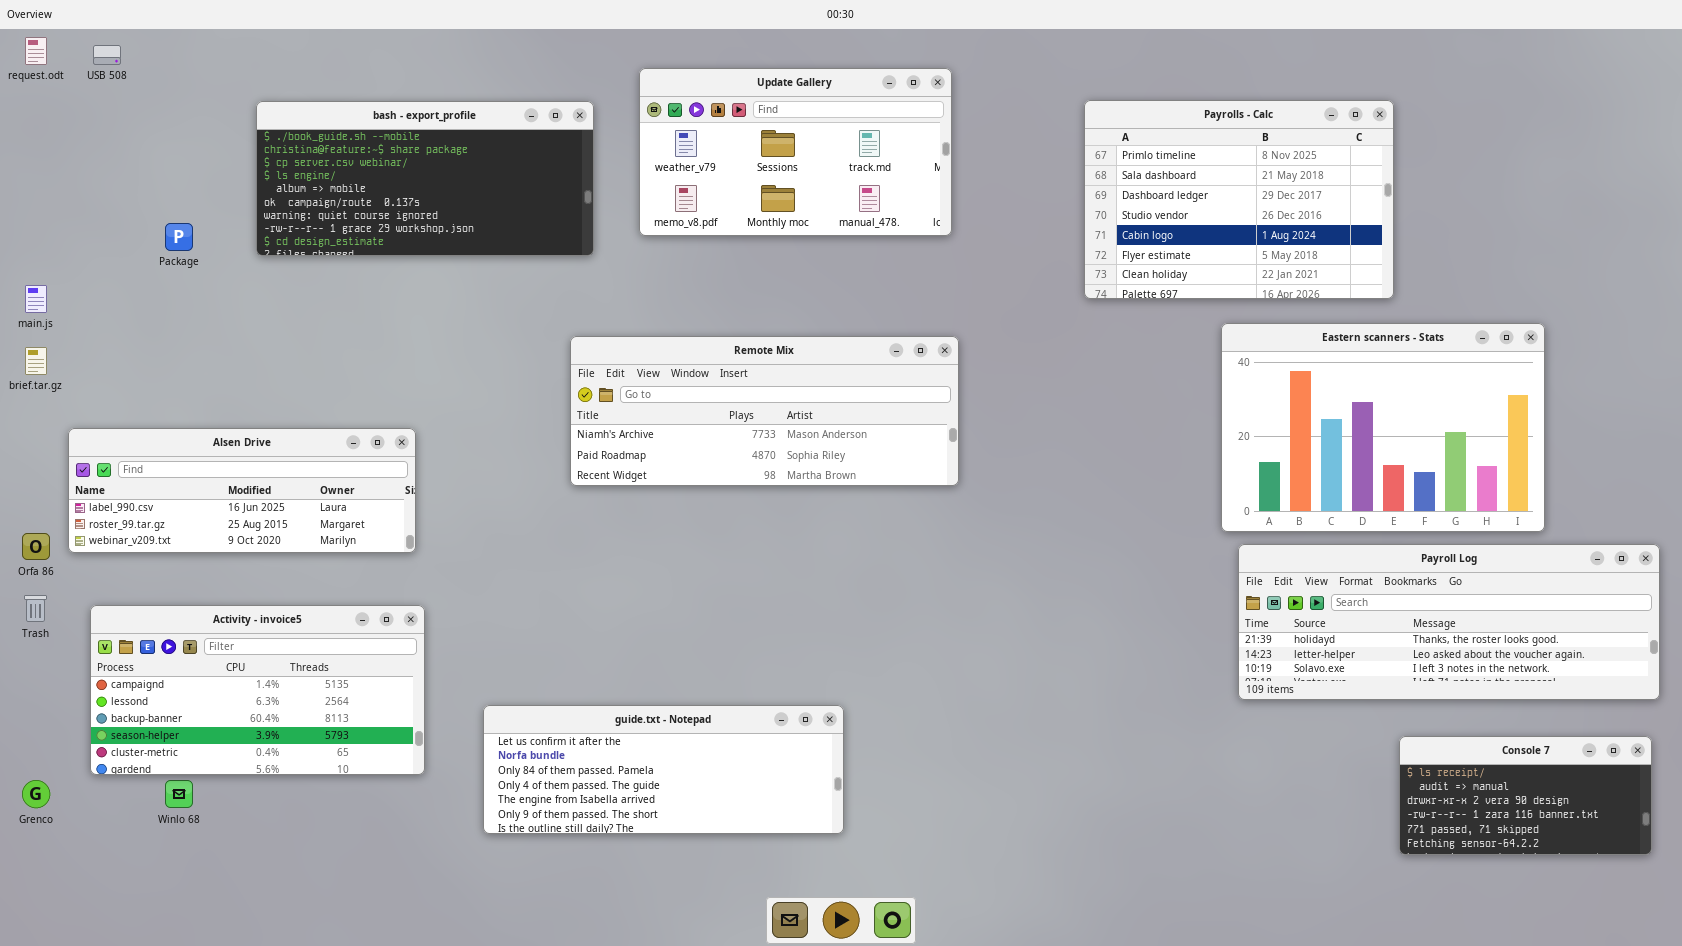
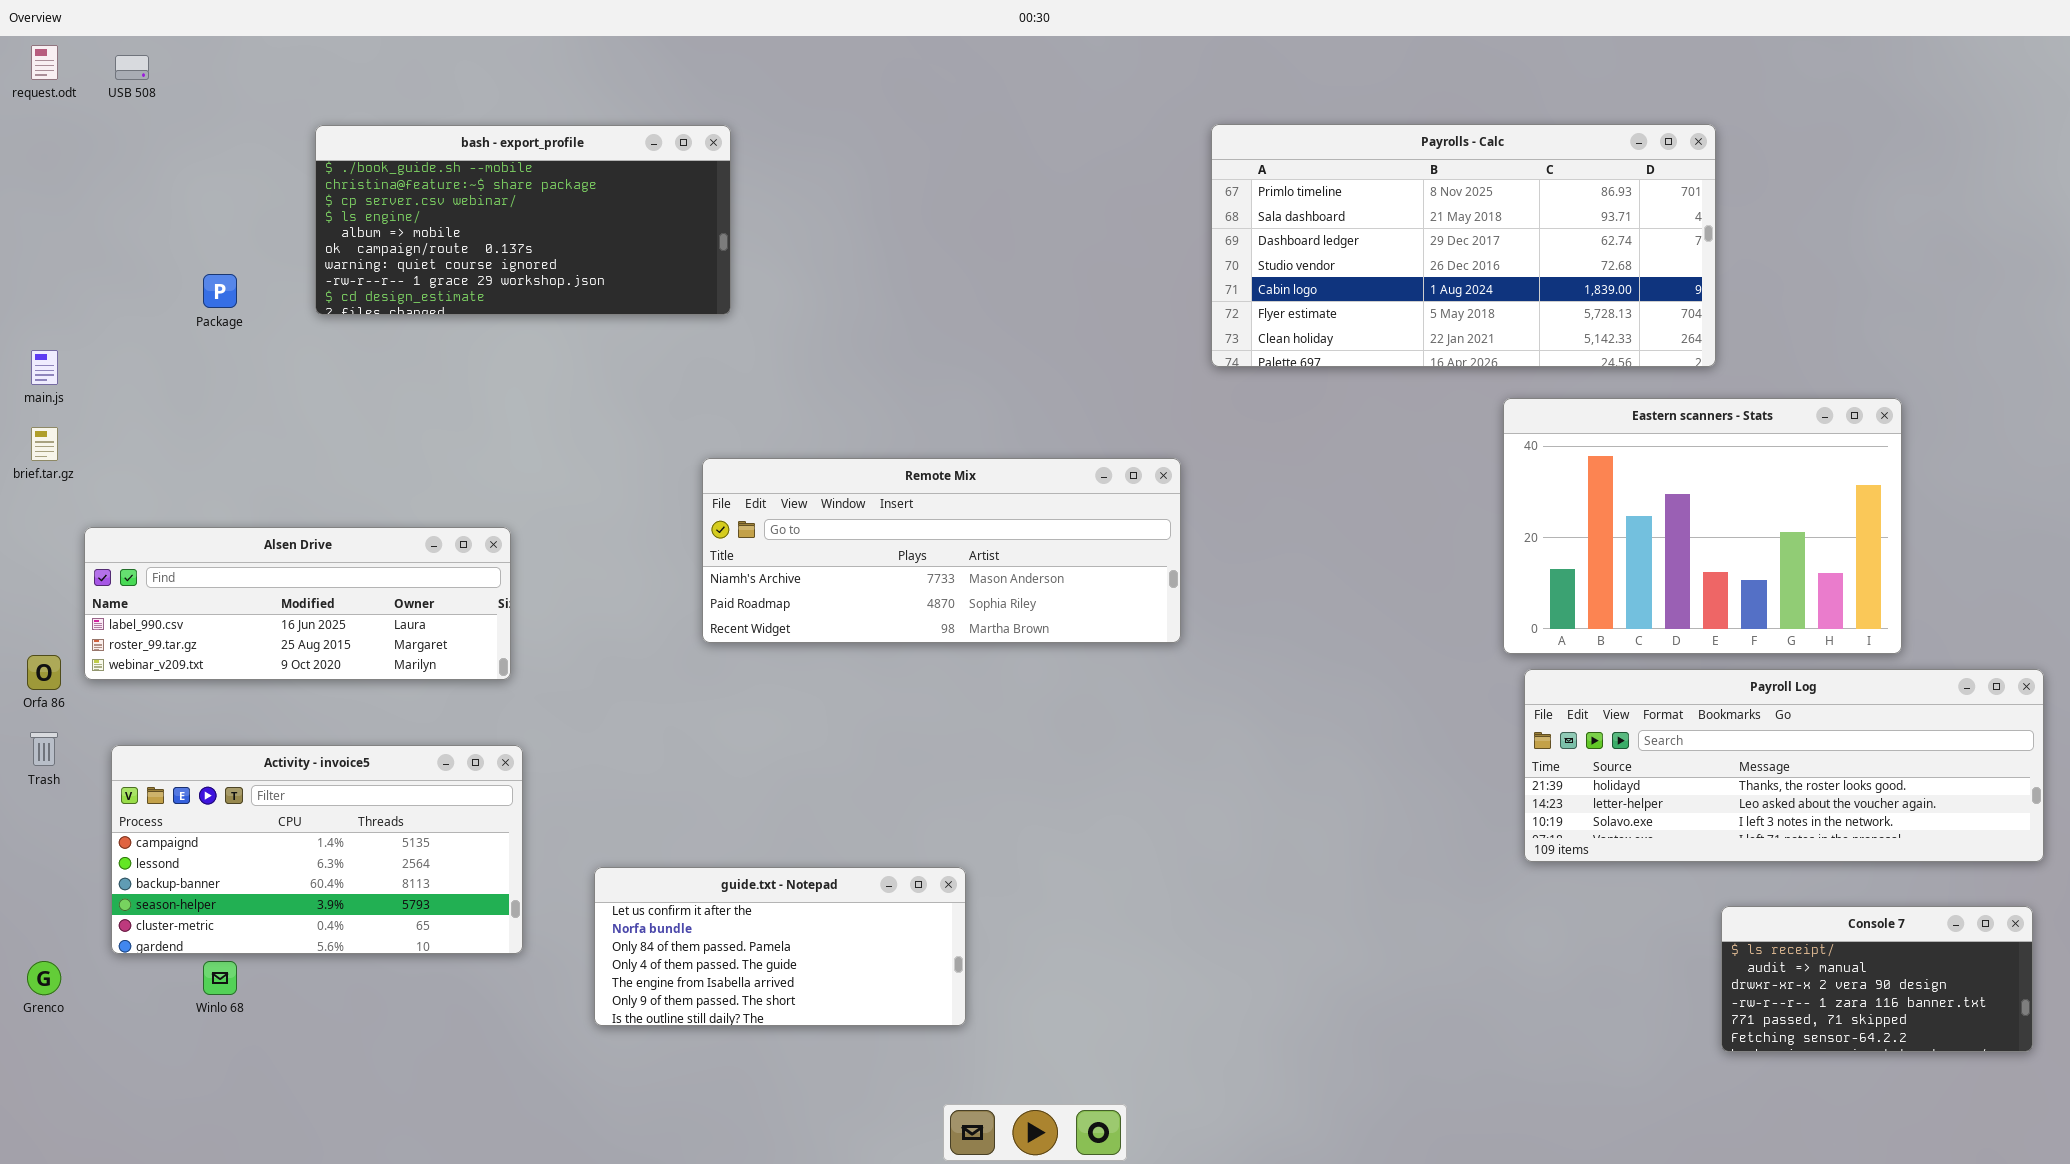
Update Gallery: [639,68,952,236] -> none, closed
Payrolls - Calc: [1084,100,1394,299] -> [1211,124,1716,367], resized
Remote Mix: [570,336,959,486] -> [702,458,1181,643], moved
guide.txt - Notepad: [483,705,844,834] -> [594,867,966,1026], resized

